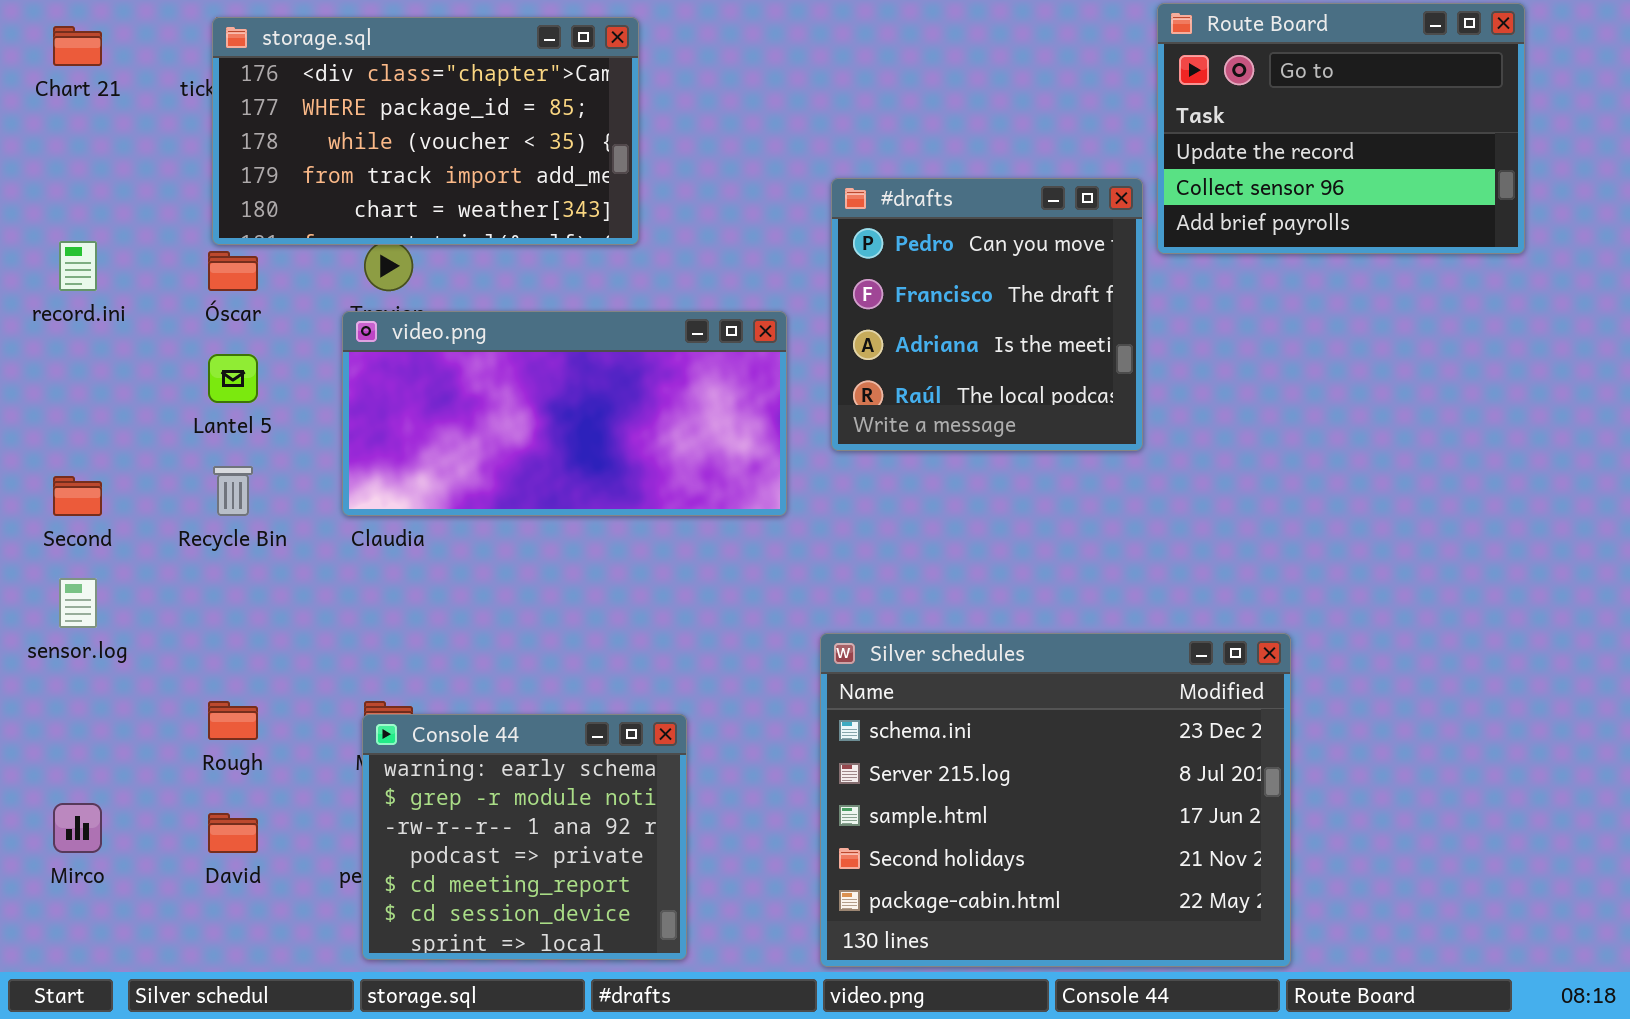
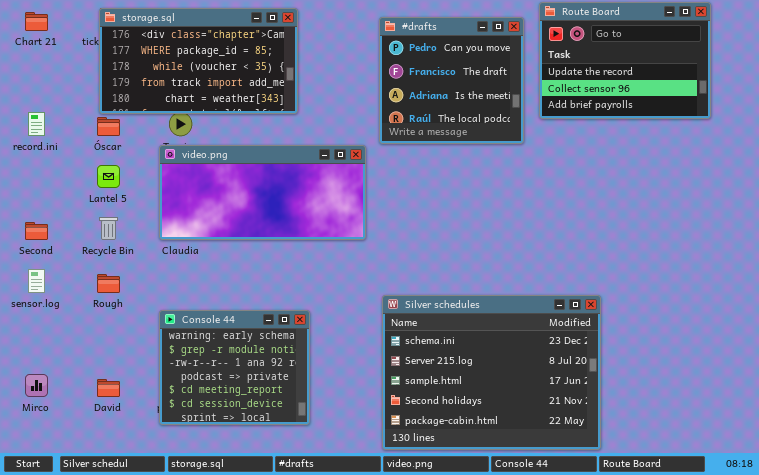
#drafts: [831,178,1143,451] -> [379,17,524,144], moved
Rough: [208,701,258,740] -> [97,274,120,293], moved
Console 44: [362,714,687,960] -> [159,310,310,425], moved

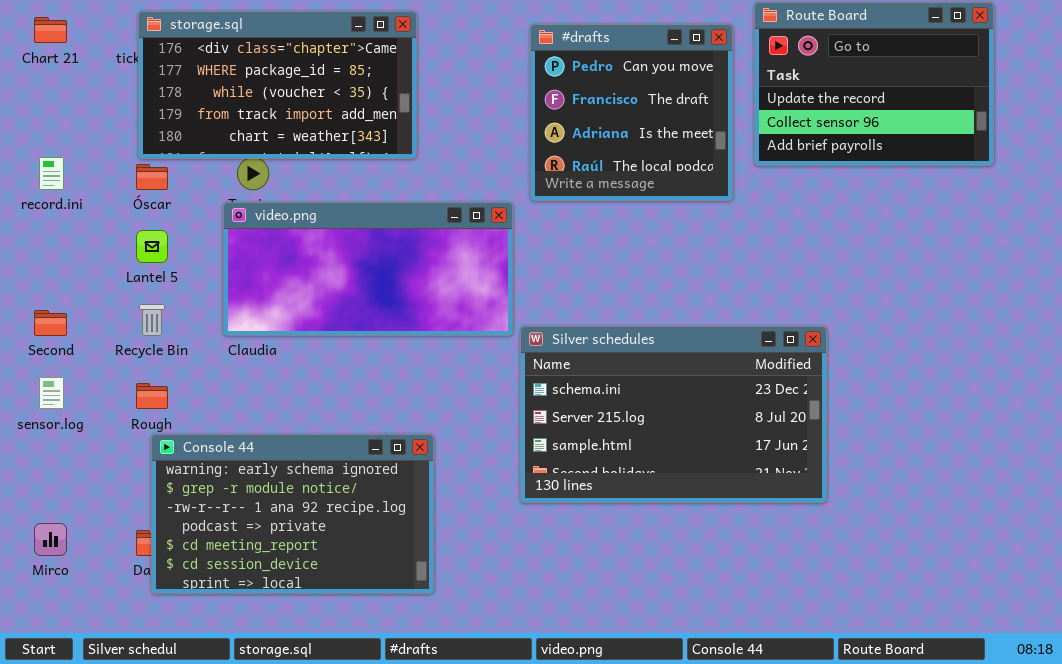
Silver schedules: [382,295,601,450] -> [520,326,827,503], moved, resized
Console 44: [159,310,310,425] -> [151,434,434,594], resized

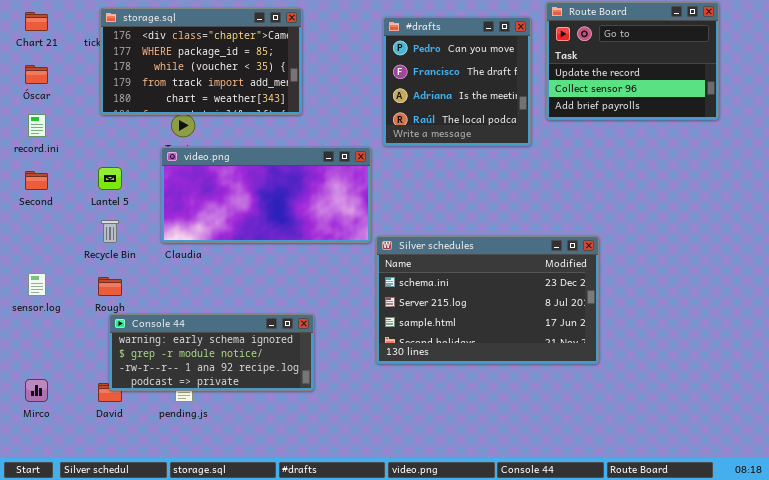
Óscar: [136,164,168,190] -> [25,65,48,84], moved
Second: [34,310,67,336] -> [25,171,48,190], moved
Console 44: [151,434,434,594] -> [109,314,314,391], resized

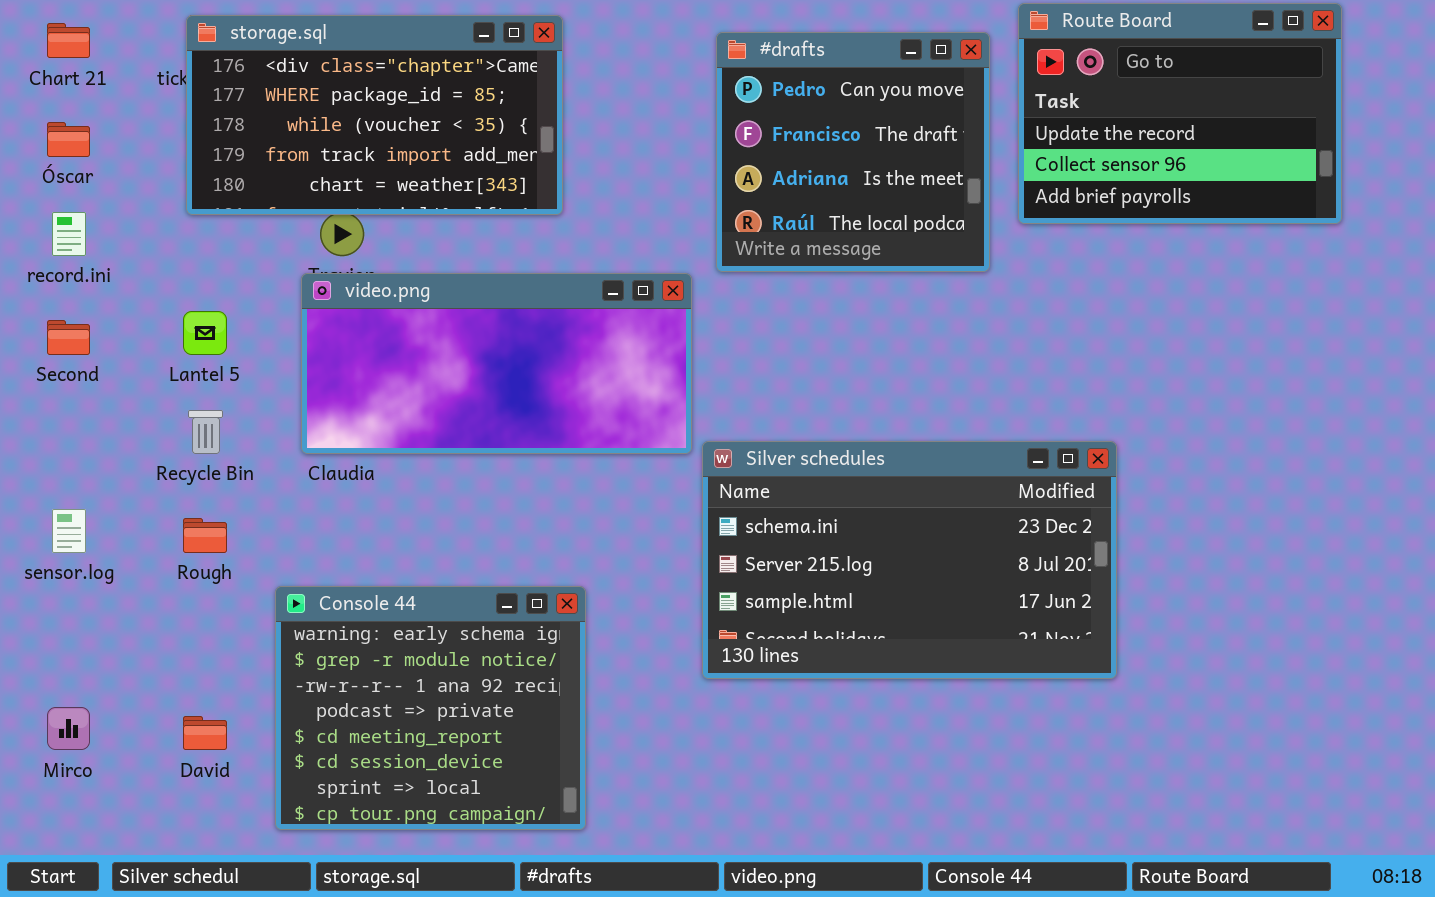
Console 44: [109,314,314,391] -> [275,586,586,830], resized

